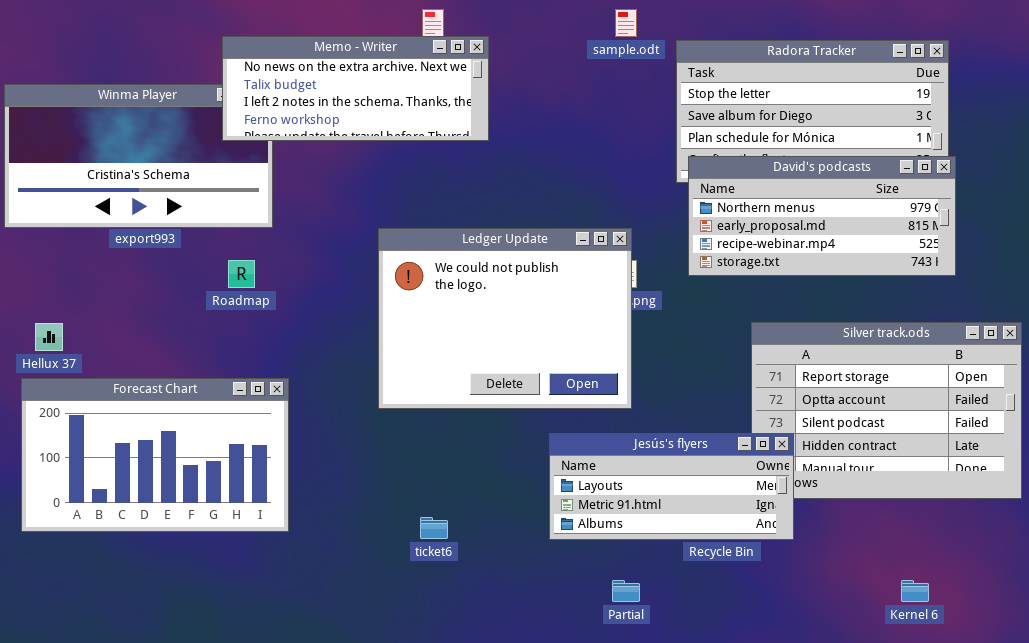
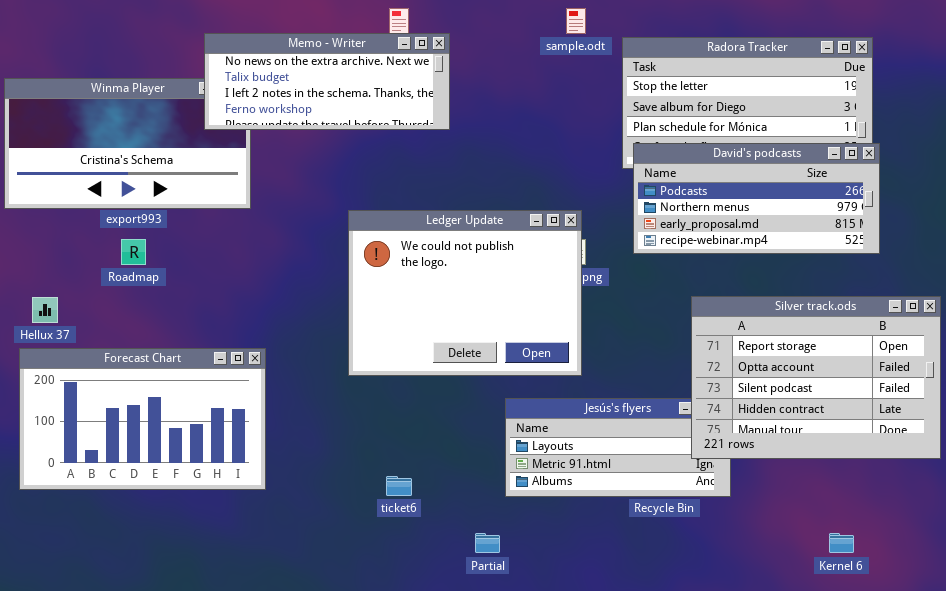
David's podcasts: [688,156,956,276] -> [633,143,880,254], scrolled up 1 row
Roadmap: [228,260,255,288] -> [121,239,146,265], moved
Silver track.ods: [751,322,1022,499] -> [691,296,941,459], raised
Partial: [612,580,640,602] -> [475,533,500,553], moved

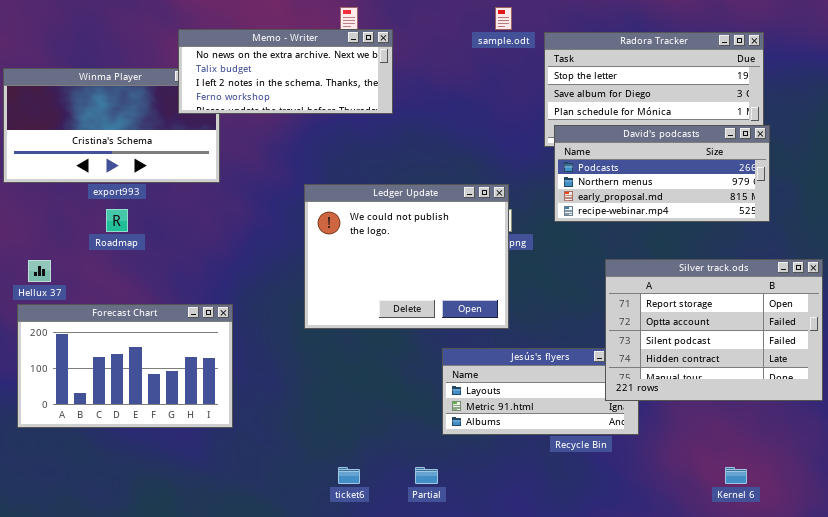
ticket6: [386,476,412,496] -> [338,467,360,484], moved

